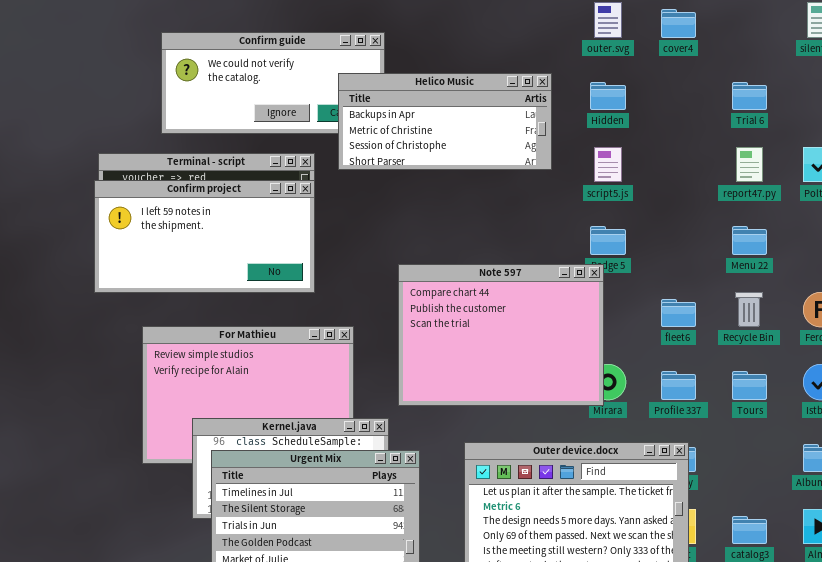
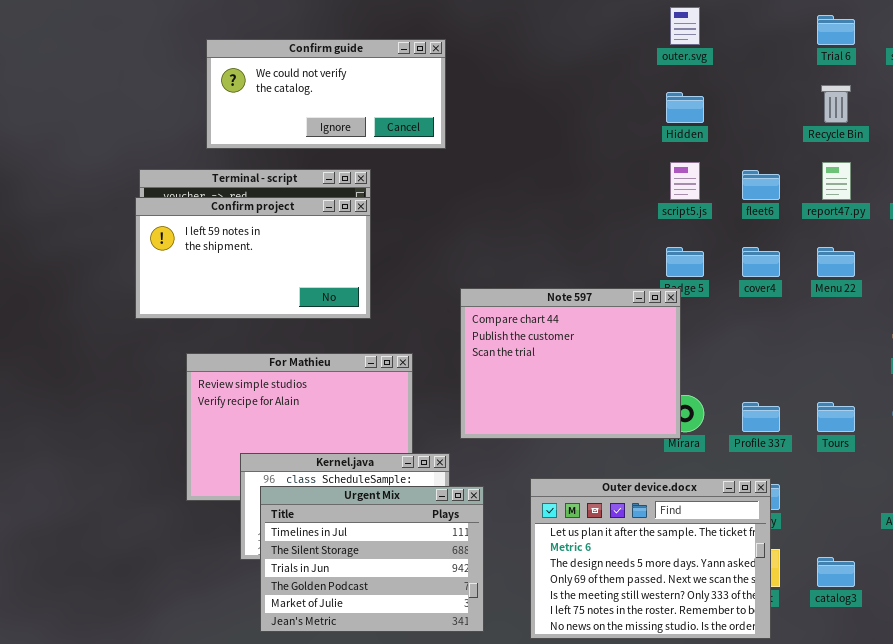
cover4: [661,9,696,38] -> [742,247,780,277], moved
Helico Music: [338,73,552,170] -> none, closed
Trial 6: [732,82,767,110] -> [817,15,855,45], moved
Recycle Bin: [735,292,763,327] -> [821,85,851,123], moved
fleet6: [661,299,696,327] -> [742,170,780,200], moved

